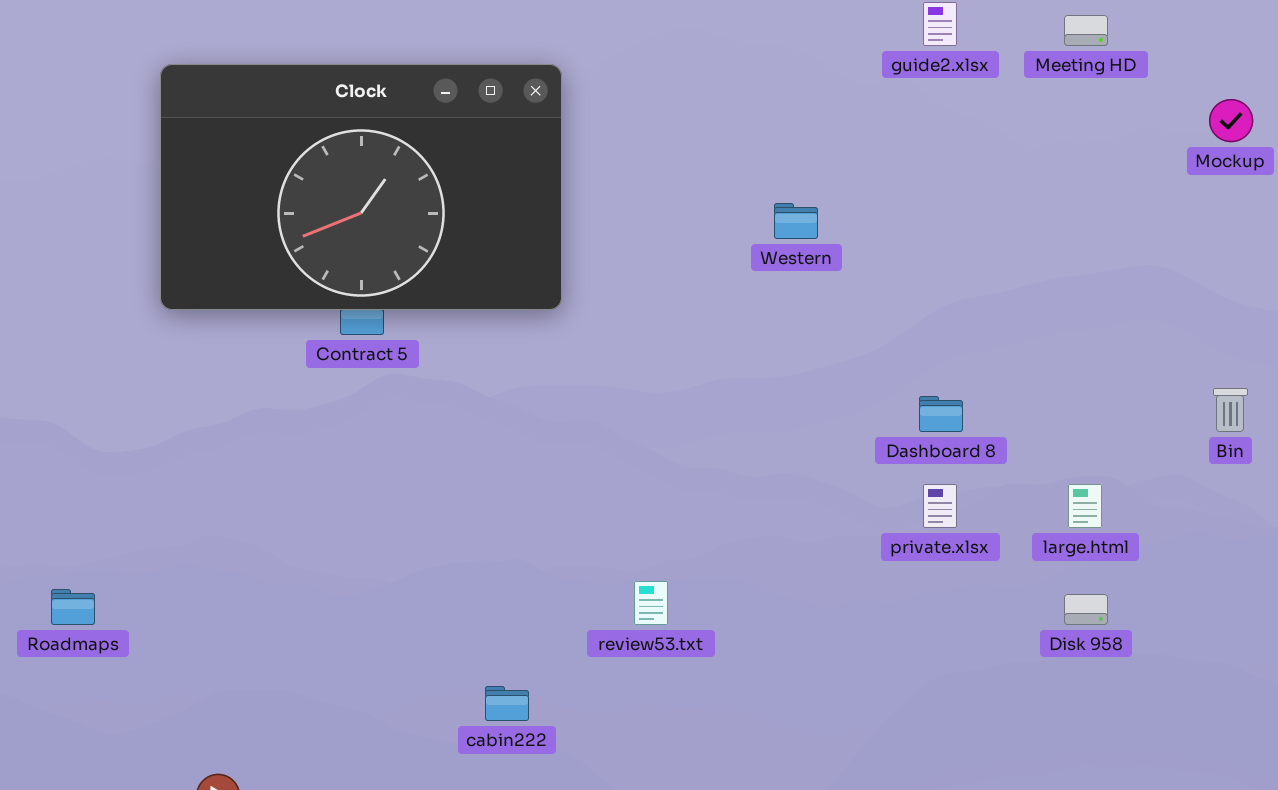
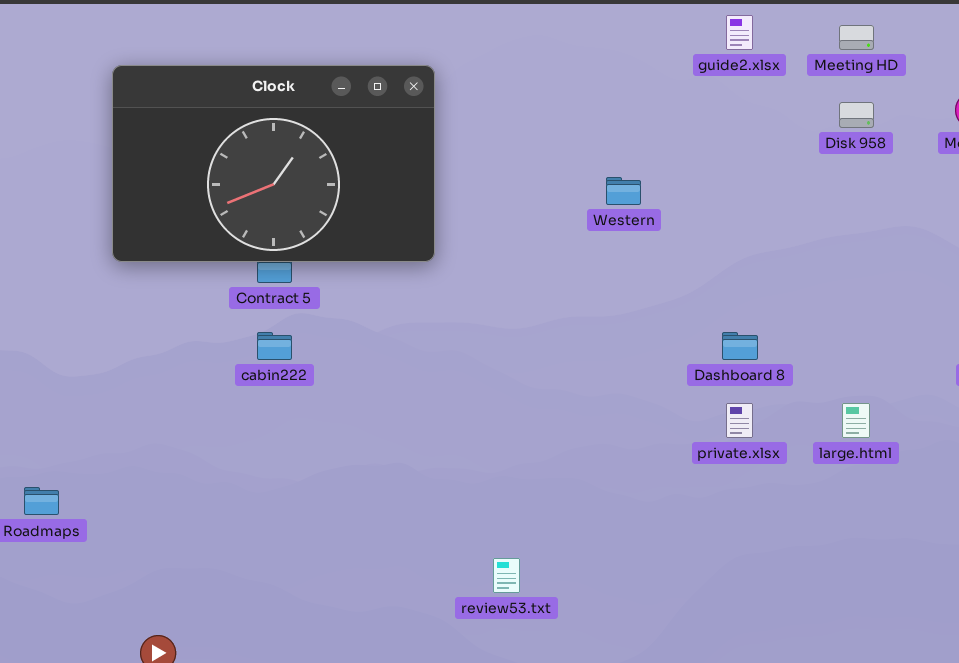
review53.txt: [634,581,668,625] -> [493,558,520,593], moved
Disk 958: [1064,594,1108,625] -> [839,102,874,128], moved
cabin222: [485,686,529,721] -> [257,332,292,360], moved

